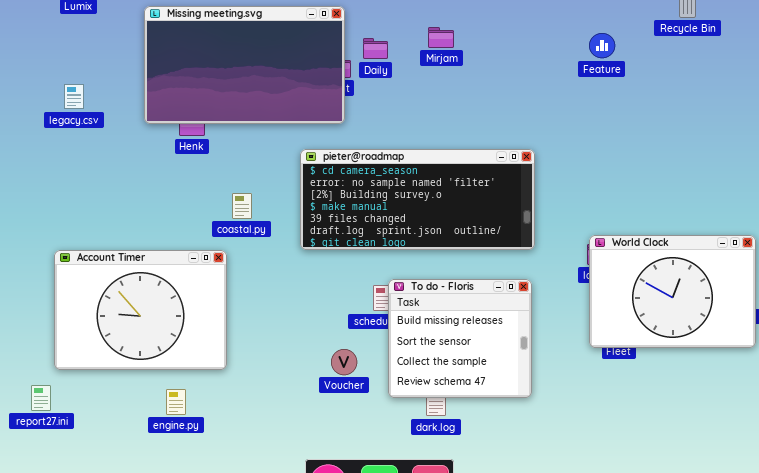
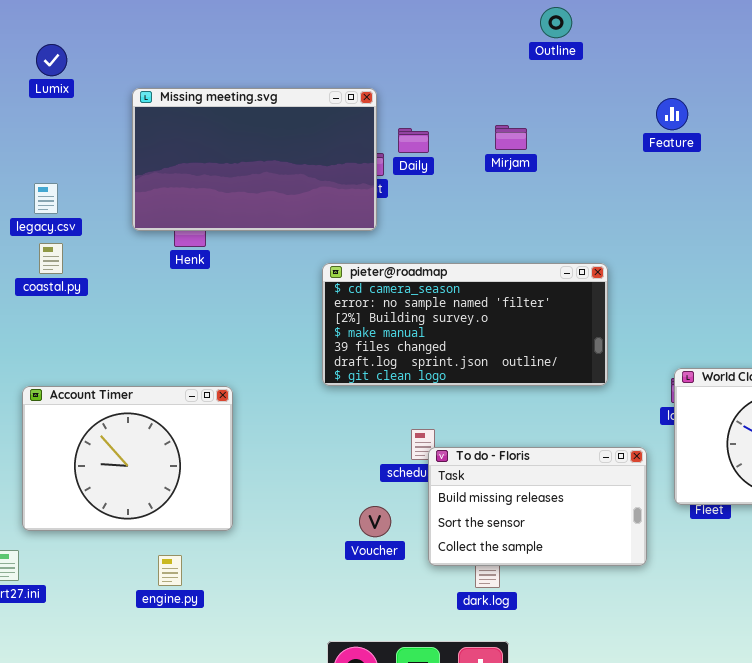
Mirjam: [428,27,454,48] -> [495,125,527,150], moved
Feature: [589,33,615,58] -> [656,98,688,130], moved
coastal.py: [232,193,252,219] -> [39,243,63,274], moved
To do - Floris: [388,279,532,398] -> [428,447,647,566], resized

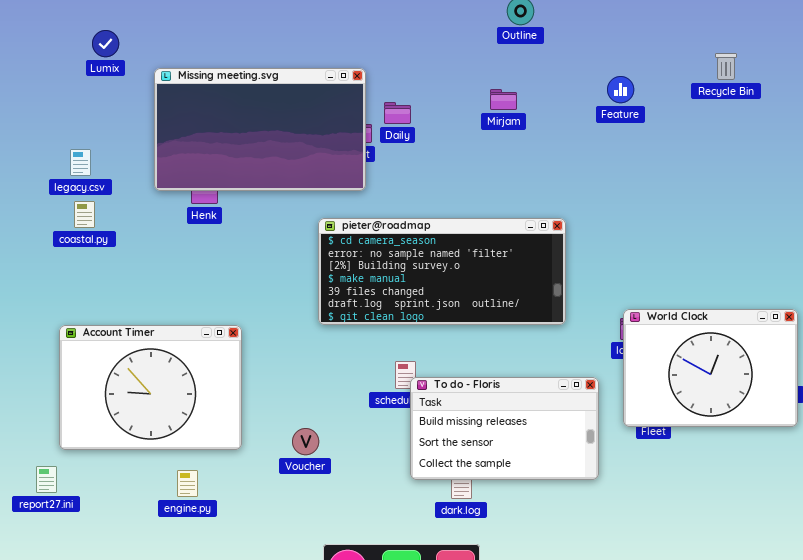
Lumix: [36,44,67,76] -> [92,30,119,57], moved
Mirjam: [495,125,527,150] -> [490,89,517,110], moved
Voucher: [359,506,391,537] -> [292,428,319,455], moved

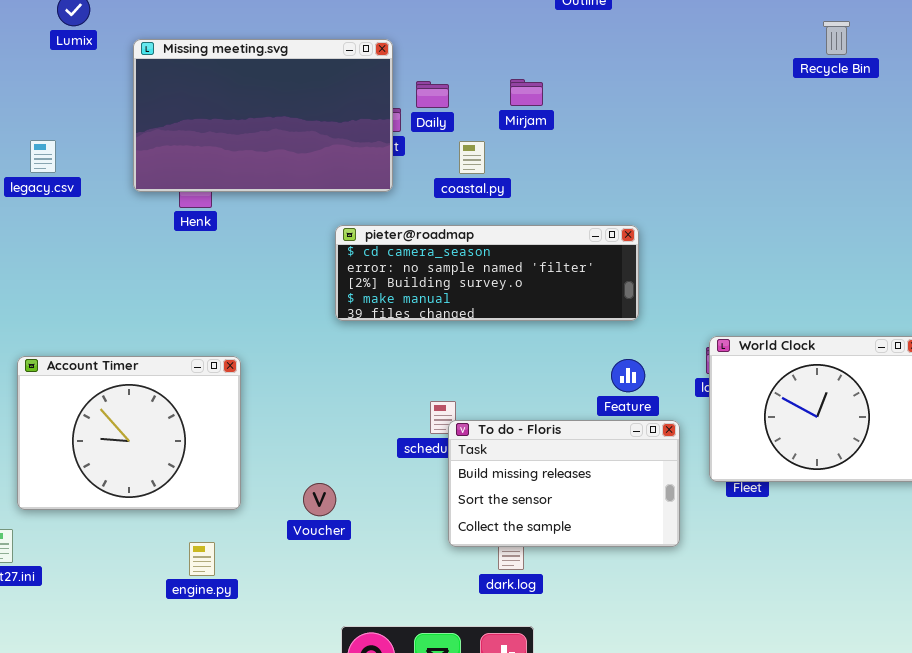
Feature: [607,76,634,103] -> [611,359,645,392], moved
Mirjam: [490,89,517,110] -> [510,79,543,106], moved
coastal.py: [74,201,95,228] -> [459,141,485,174], moved
pieter@roadmap: [318,218,566,325] -> [335,225,639,321], resized
engine.py: [177,470,198,497] -> [189,542,215,576], moved

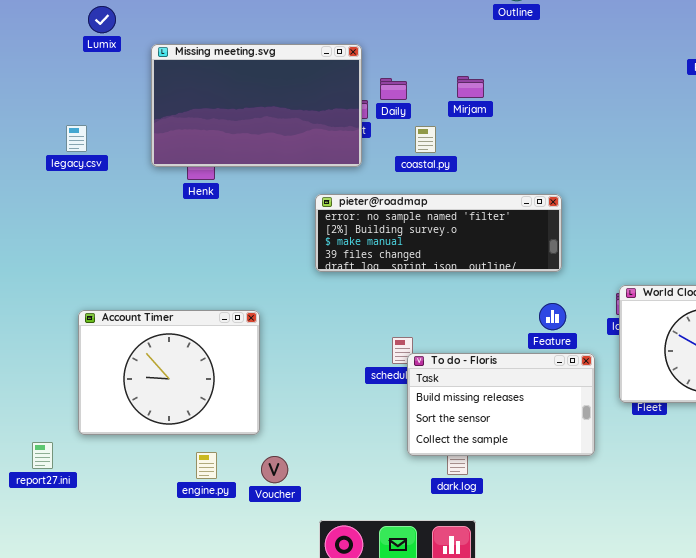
pieter@roadmap: [335,225,639,321] -> [315,194,562,272], scrolled down 1 row
Account Timer: [17,356,241,510] -> [78,310,260,435], moved
Voucher: [303,483,336,516] -> [261,456,288,483], moved

